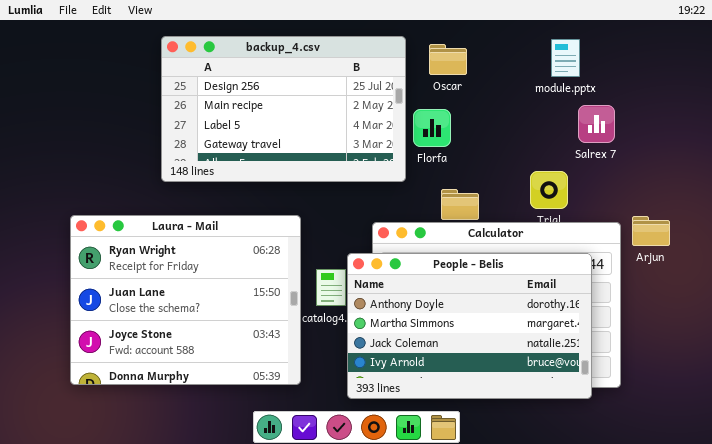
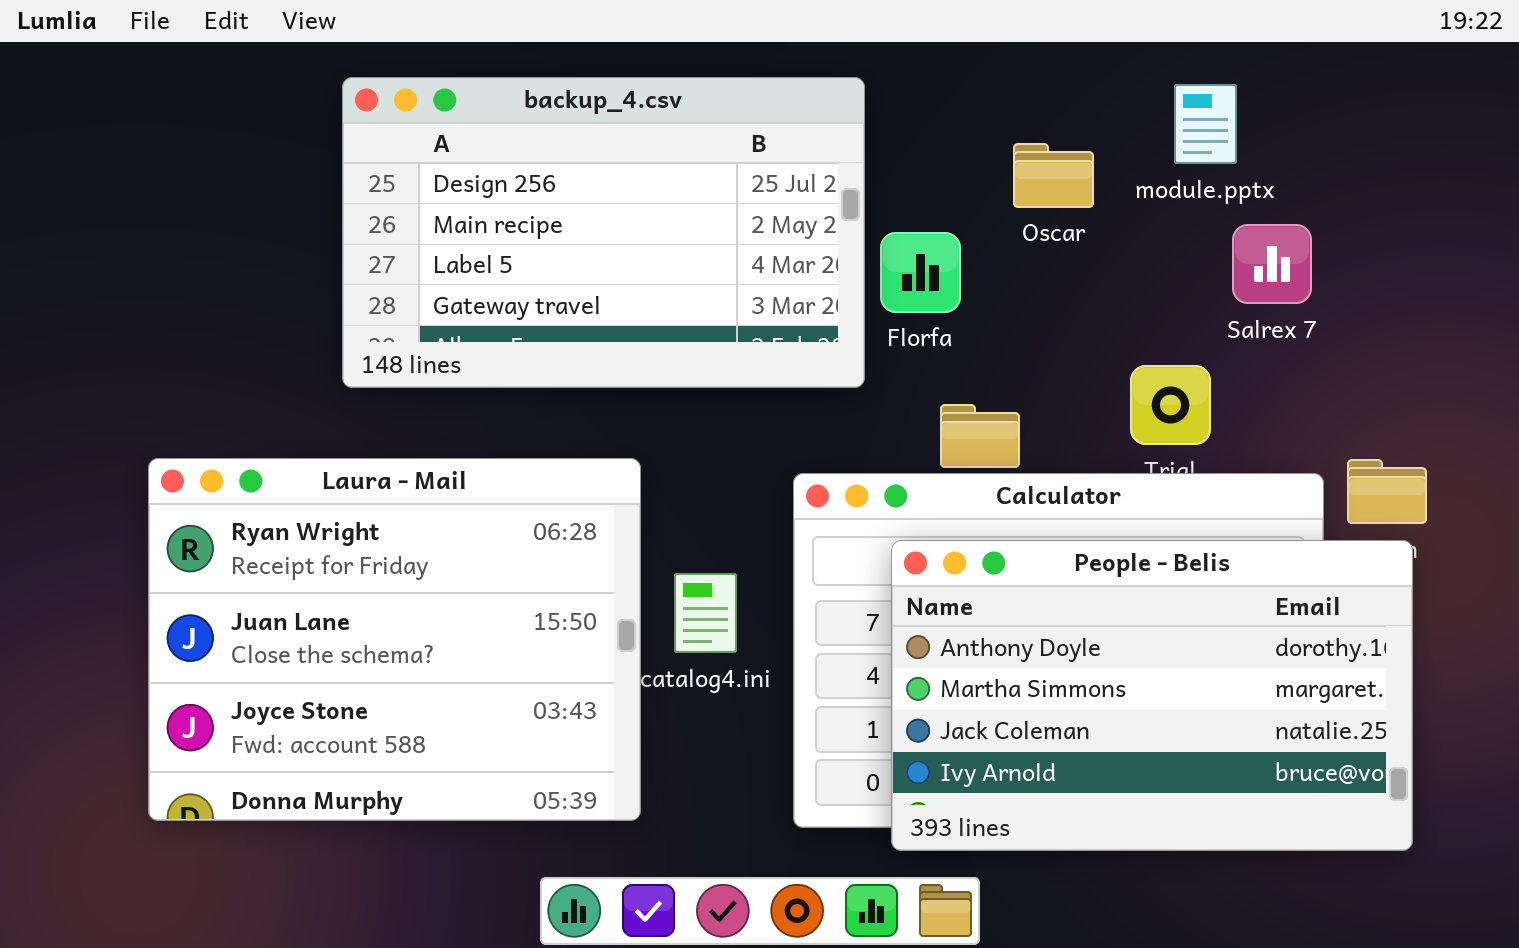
Oscar: [429,44,467,75] -> [1013,143,1094,208], moved
People - Belis: [347,253,592,399] -> [891,540,1413,851], moved

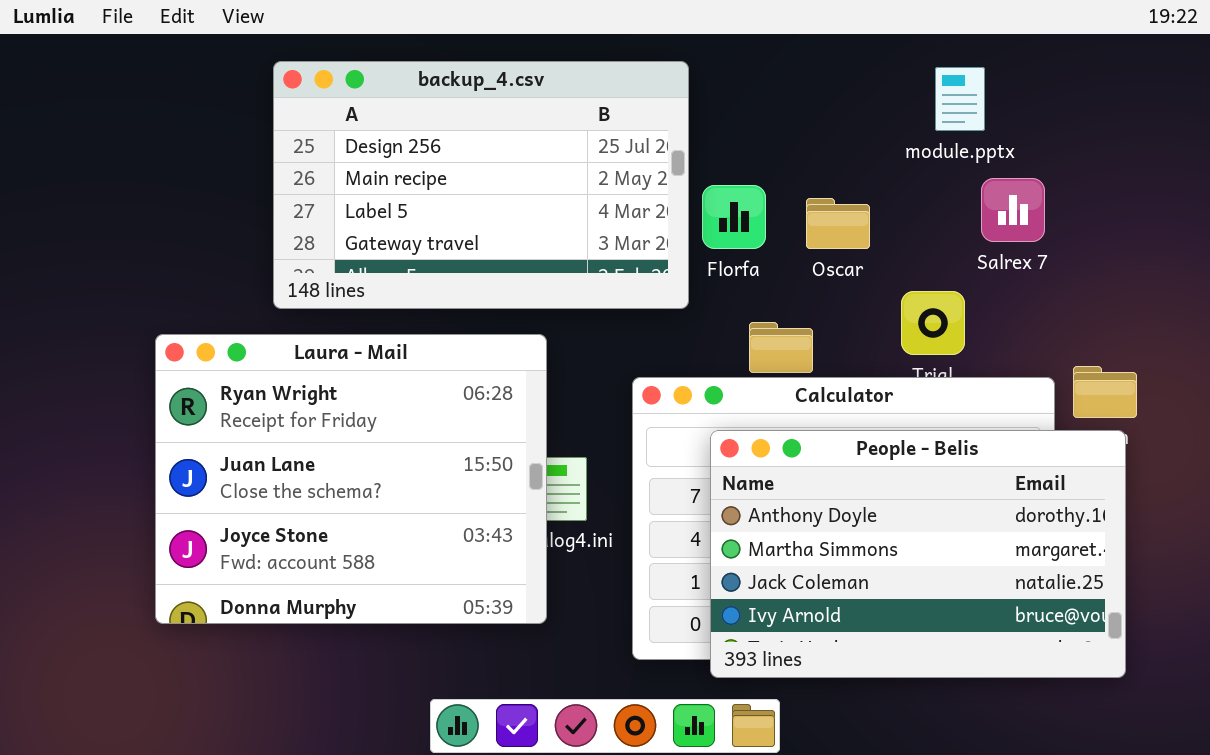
Oscar: [1013,143,1094,208] -> [806,198,870,249], moved
Laura - Mail: [148,458,641,821] -> [155,334,547,624], moved

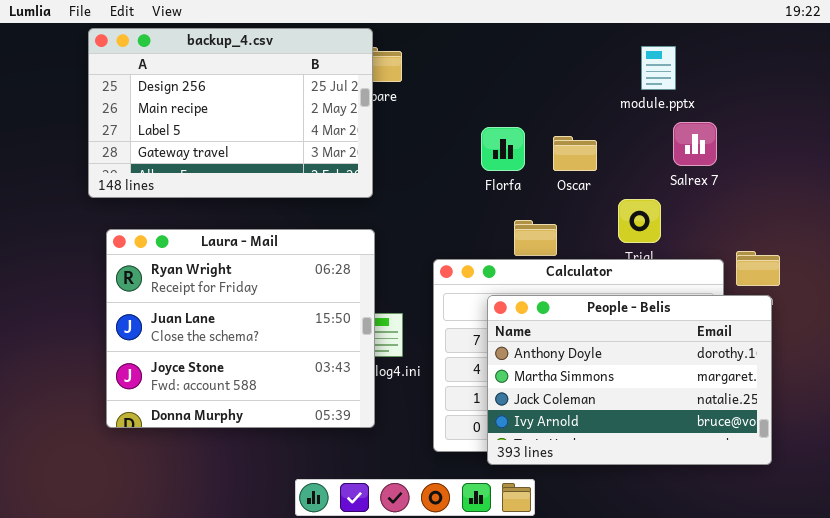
backup_4.csv: [273,61,689,309] -> [88,28,373,198], moved

